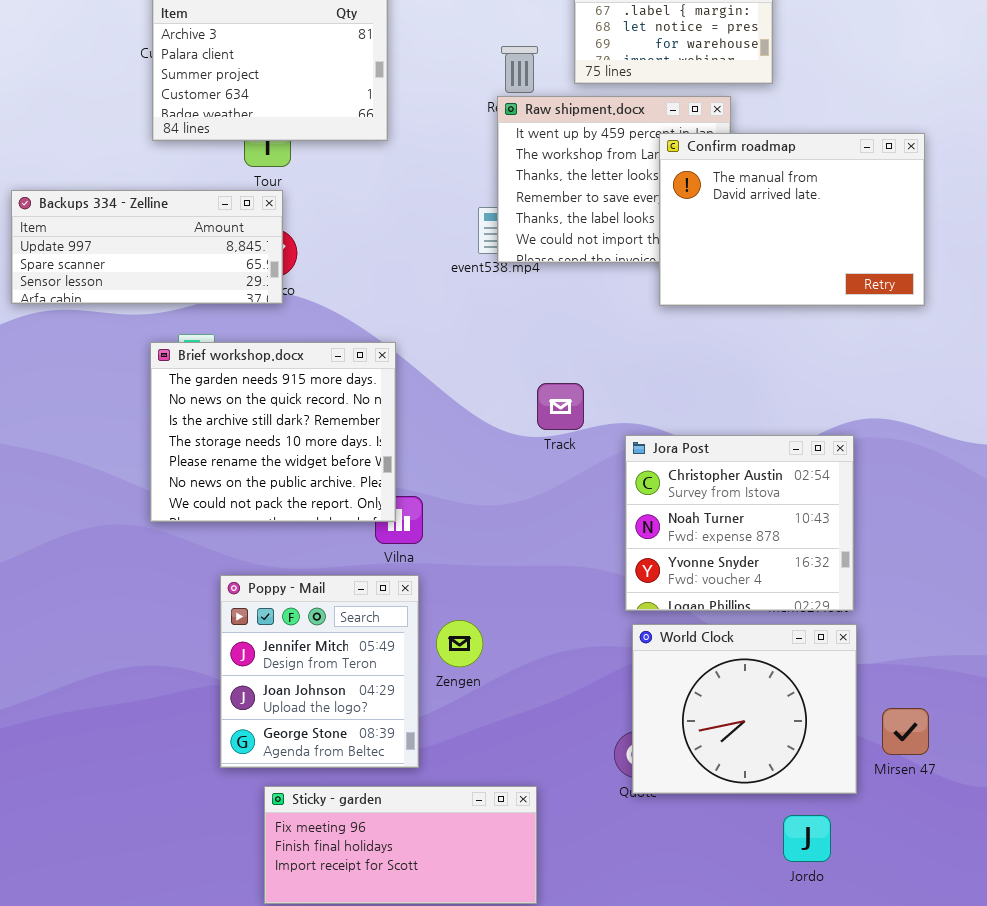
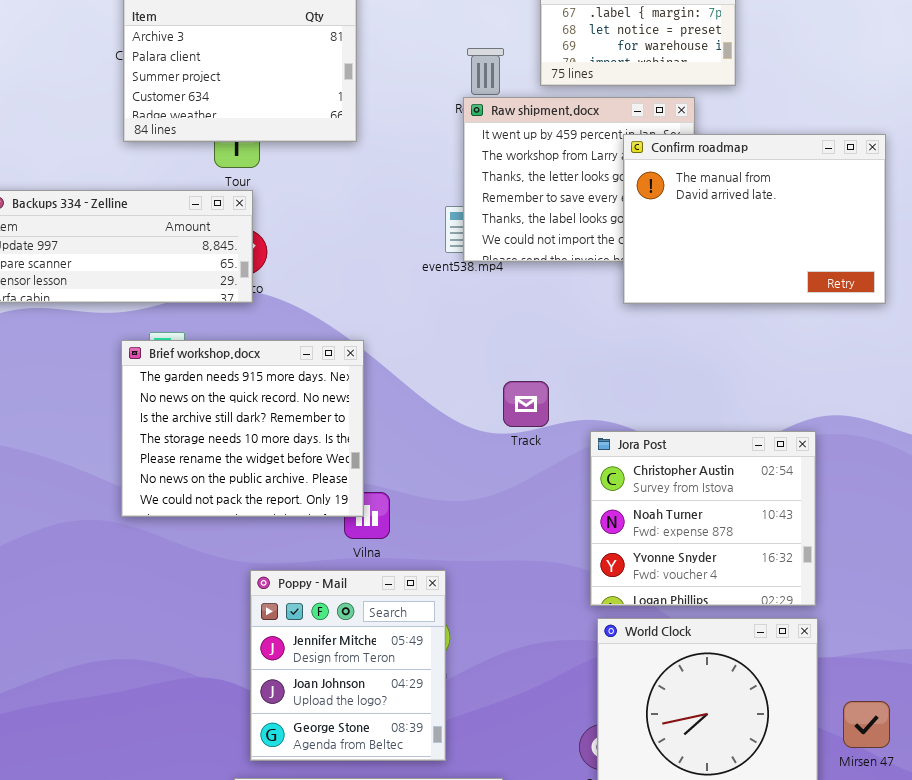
Poppy - Mail: [220,575,419,768] -> [250,570,446,761], moved

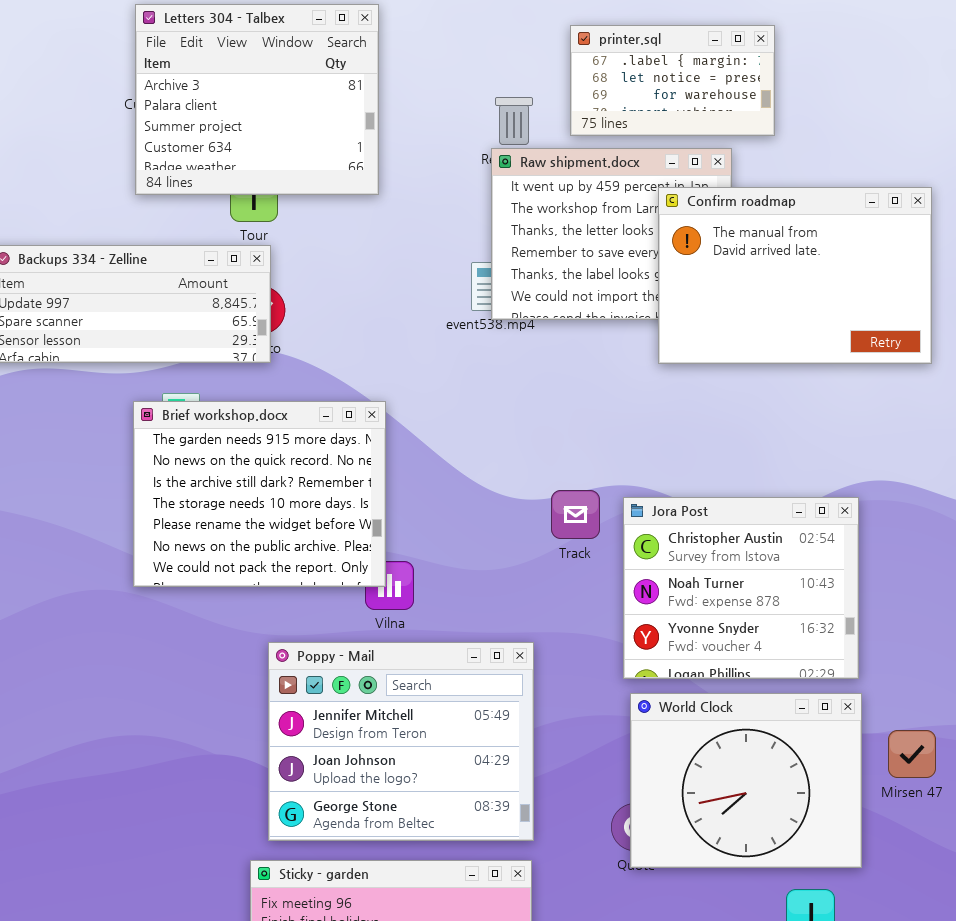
Track: [503,381,549,427] -> [551,490,600,539], moved
Poppy - Mail: [250,570,446,761] -> [268,642,534,841], resized
Mirsen 47: [843,701,890,748] -> [888,730,936,778], moved

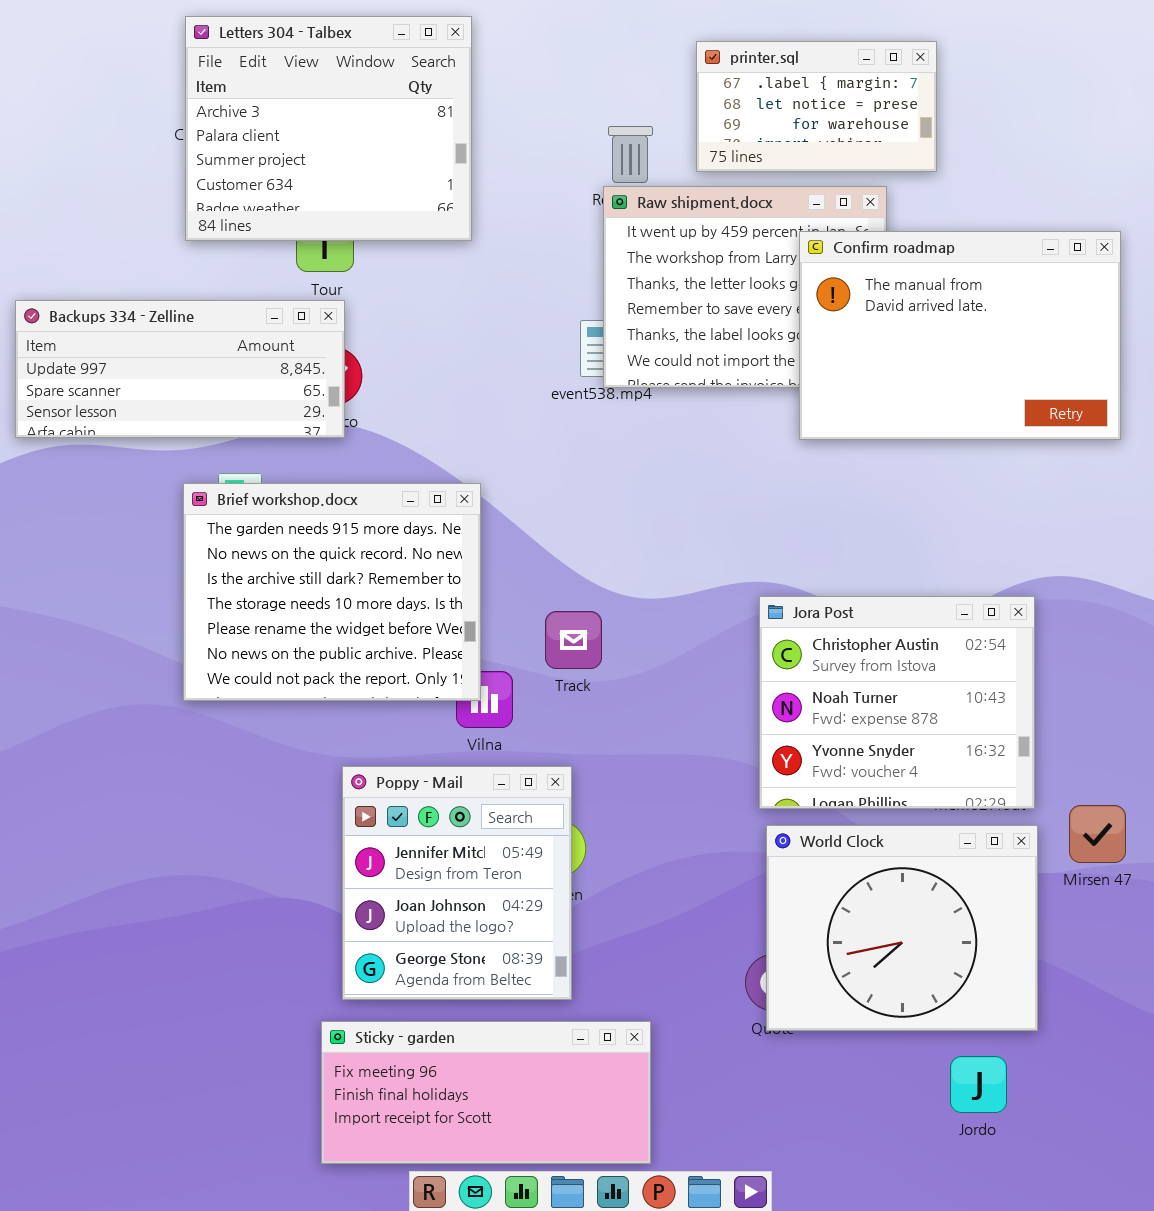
Track: [551,490,600,539] -> [545,611,602,669], moved
Poppy - Mail: [268,642,534,841] -> [342,766,572,1000], resized
Mirsen 47: [888,730,936,778] -> [1069,805,1126,863], moved

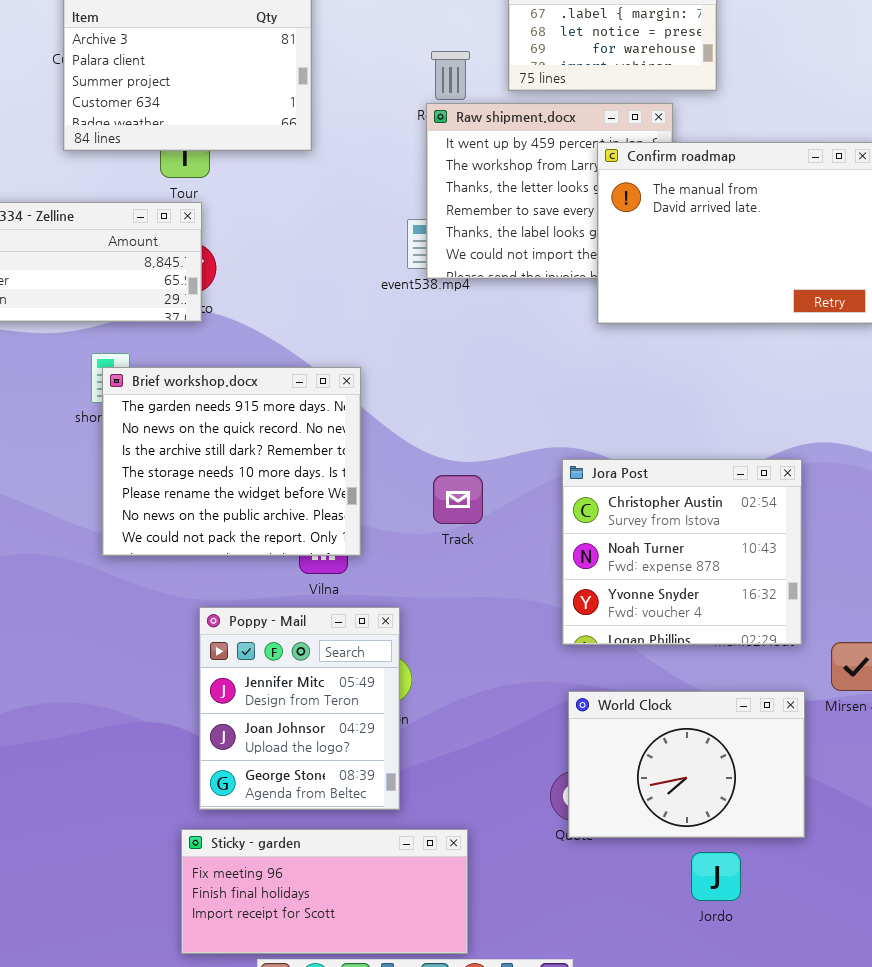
Brief workshop.docx: [183,483,481,701] -> [102,367,361,556], moved
Track: [545,611,602,669] -> [433,475,483,524], moved
World Clock: [766,825,1038,1031] -> [568,691,805,838], resized
Jordo: [950,1056,1007,1113] -> [691,852,741,901], moved

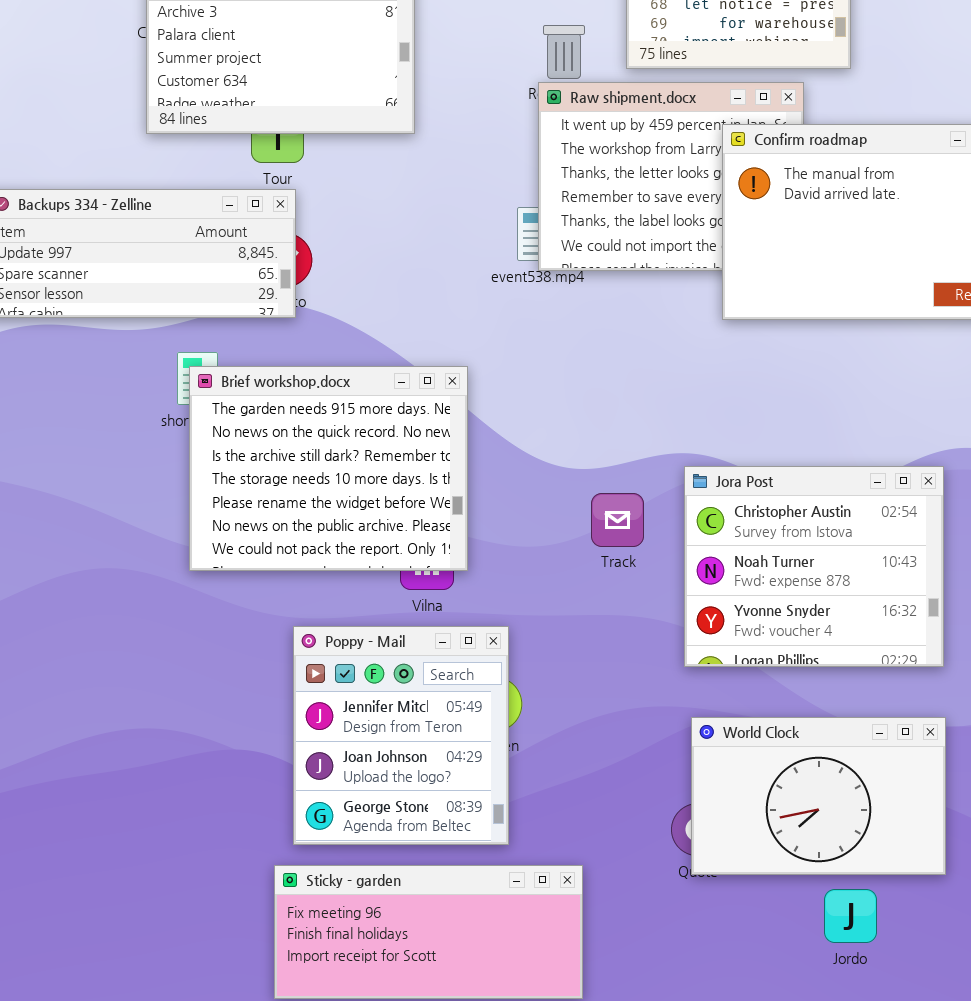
Track: [433,475,483,524] -> [591,493,644,547], moved

